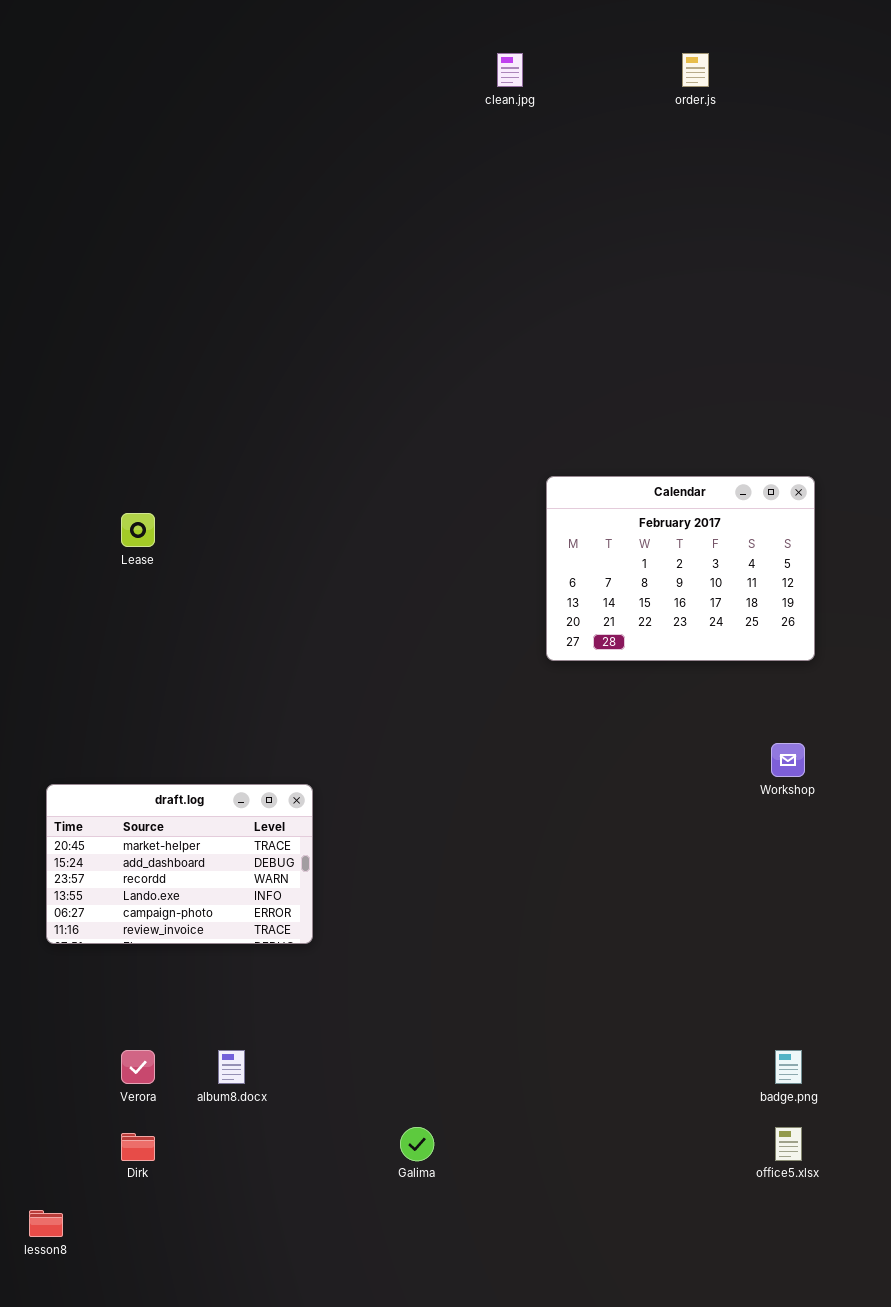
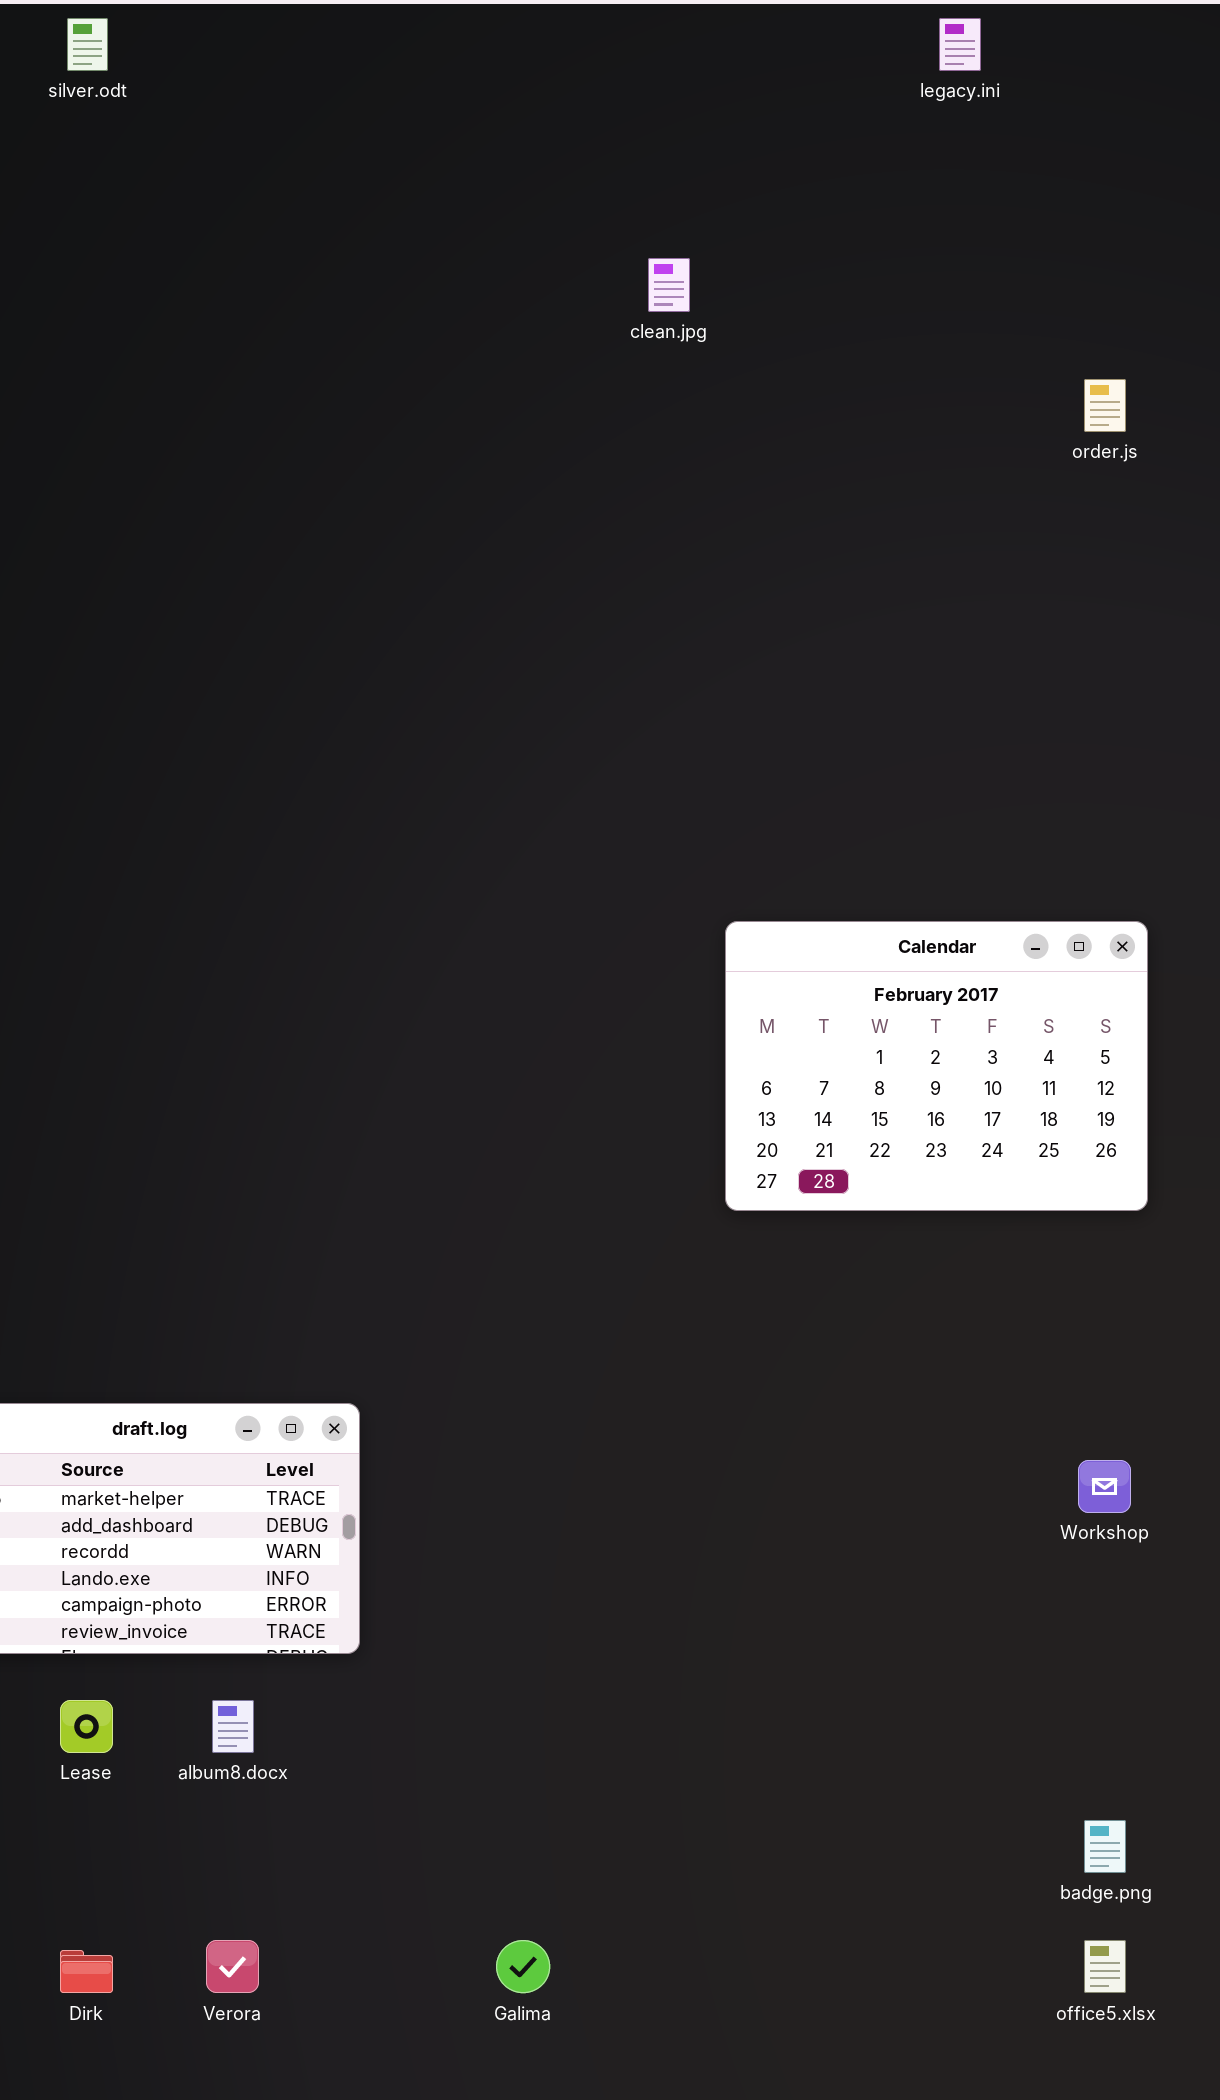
order.js: [682,53,709,87] -> [1084,379,1126,432], moved
Lease: [121,513,155,547] -> [60,1700,113,1753], moved
Workshop: [771,743,805,777] -> [1078,1460,1131,1513], moved
Verora: [121,1050,155,1084] -> [206,1940,259,1993], moved
album8.docx: [218,1050,245,1084] -> [212,1700,254,1753], moved

